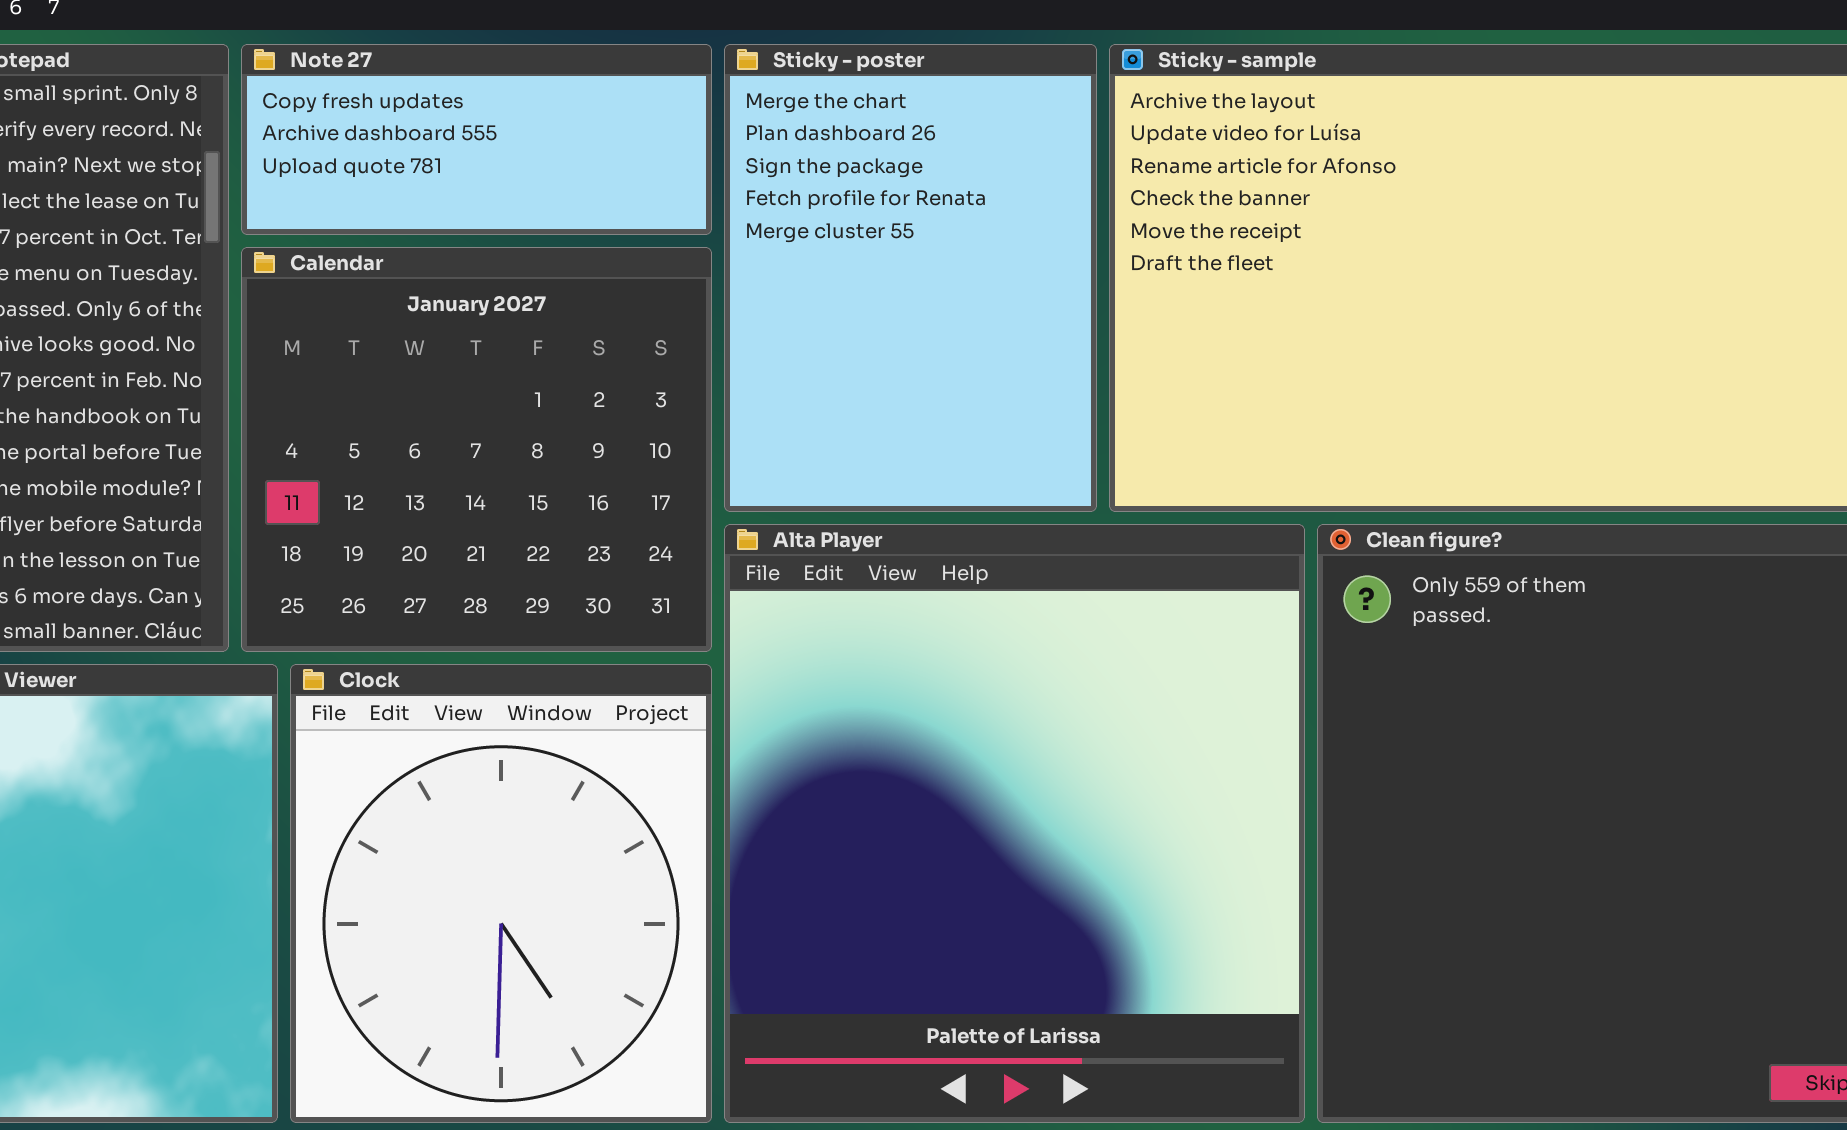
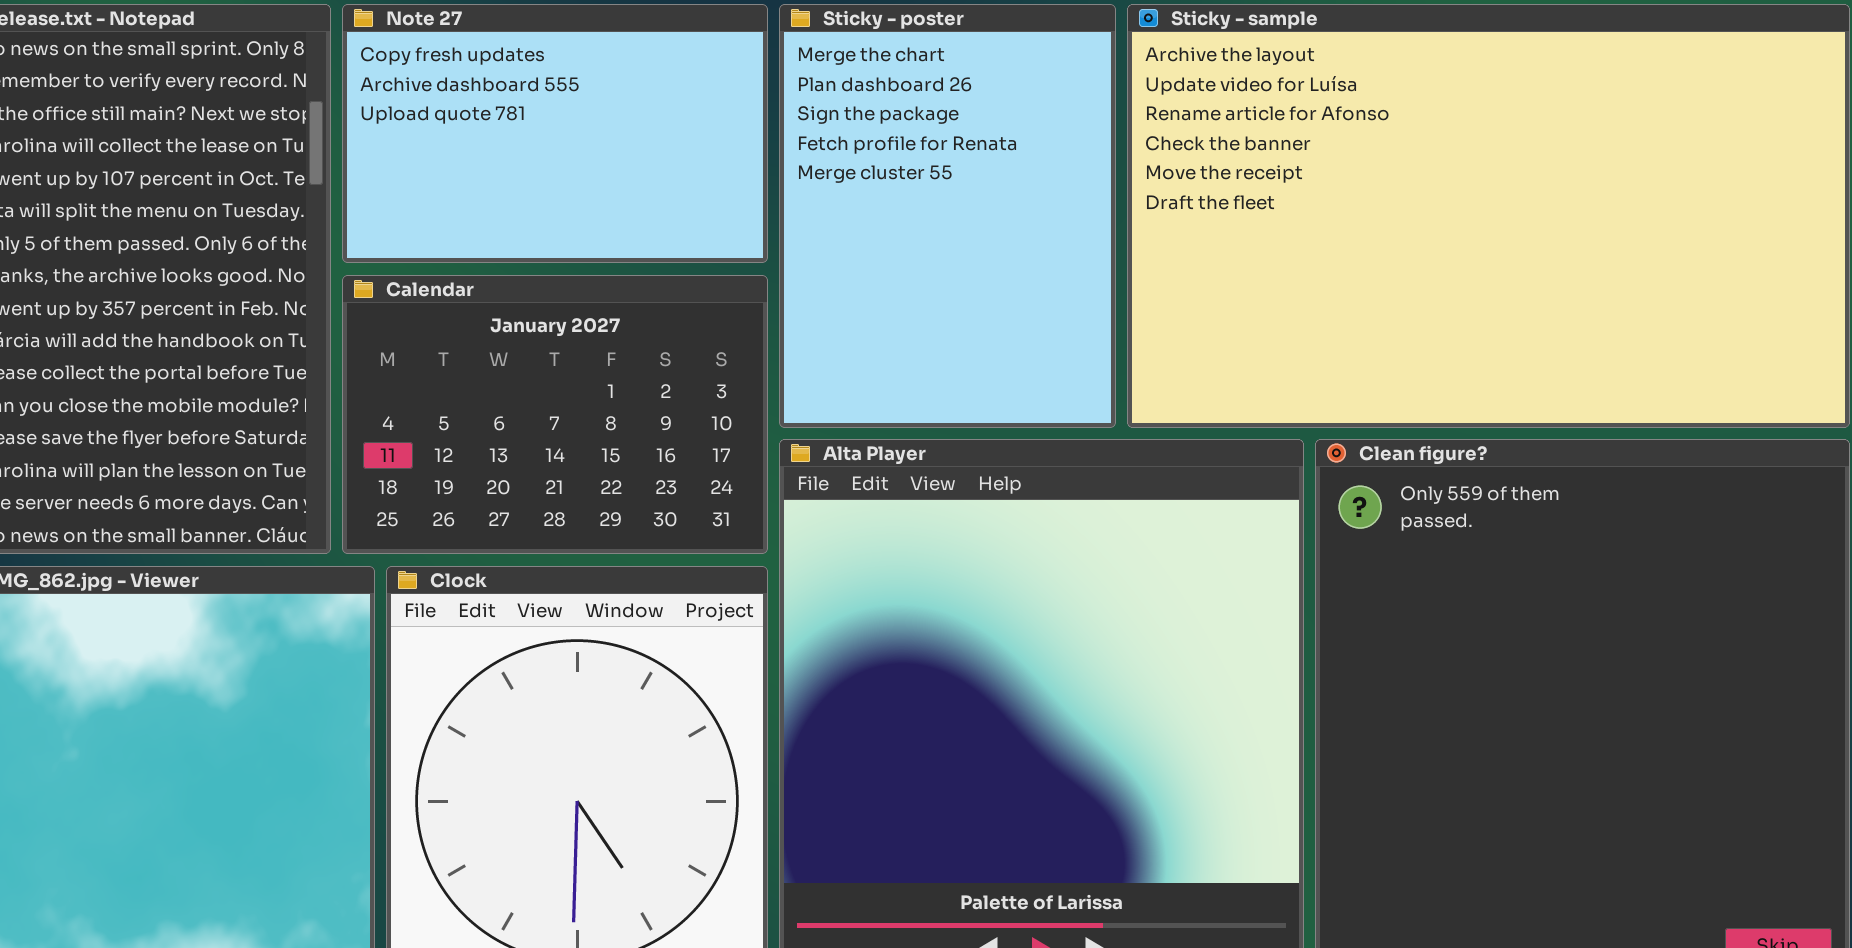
Note 27: [241,44,712,235] -> [342,4,768,263], resized
Calendar: [241,247,712,652] -> [342,275,768,554], resized

